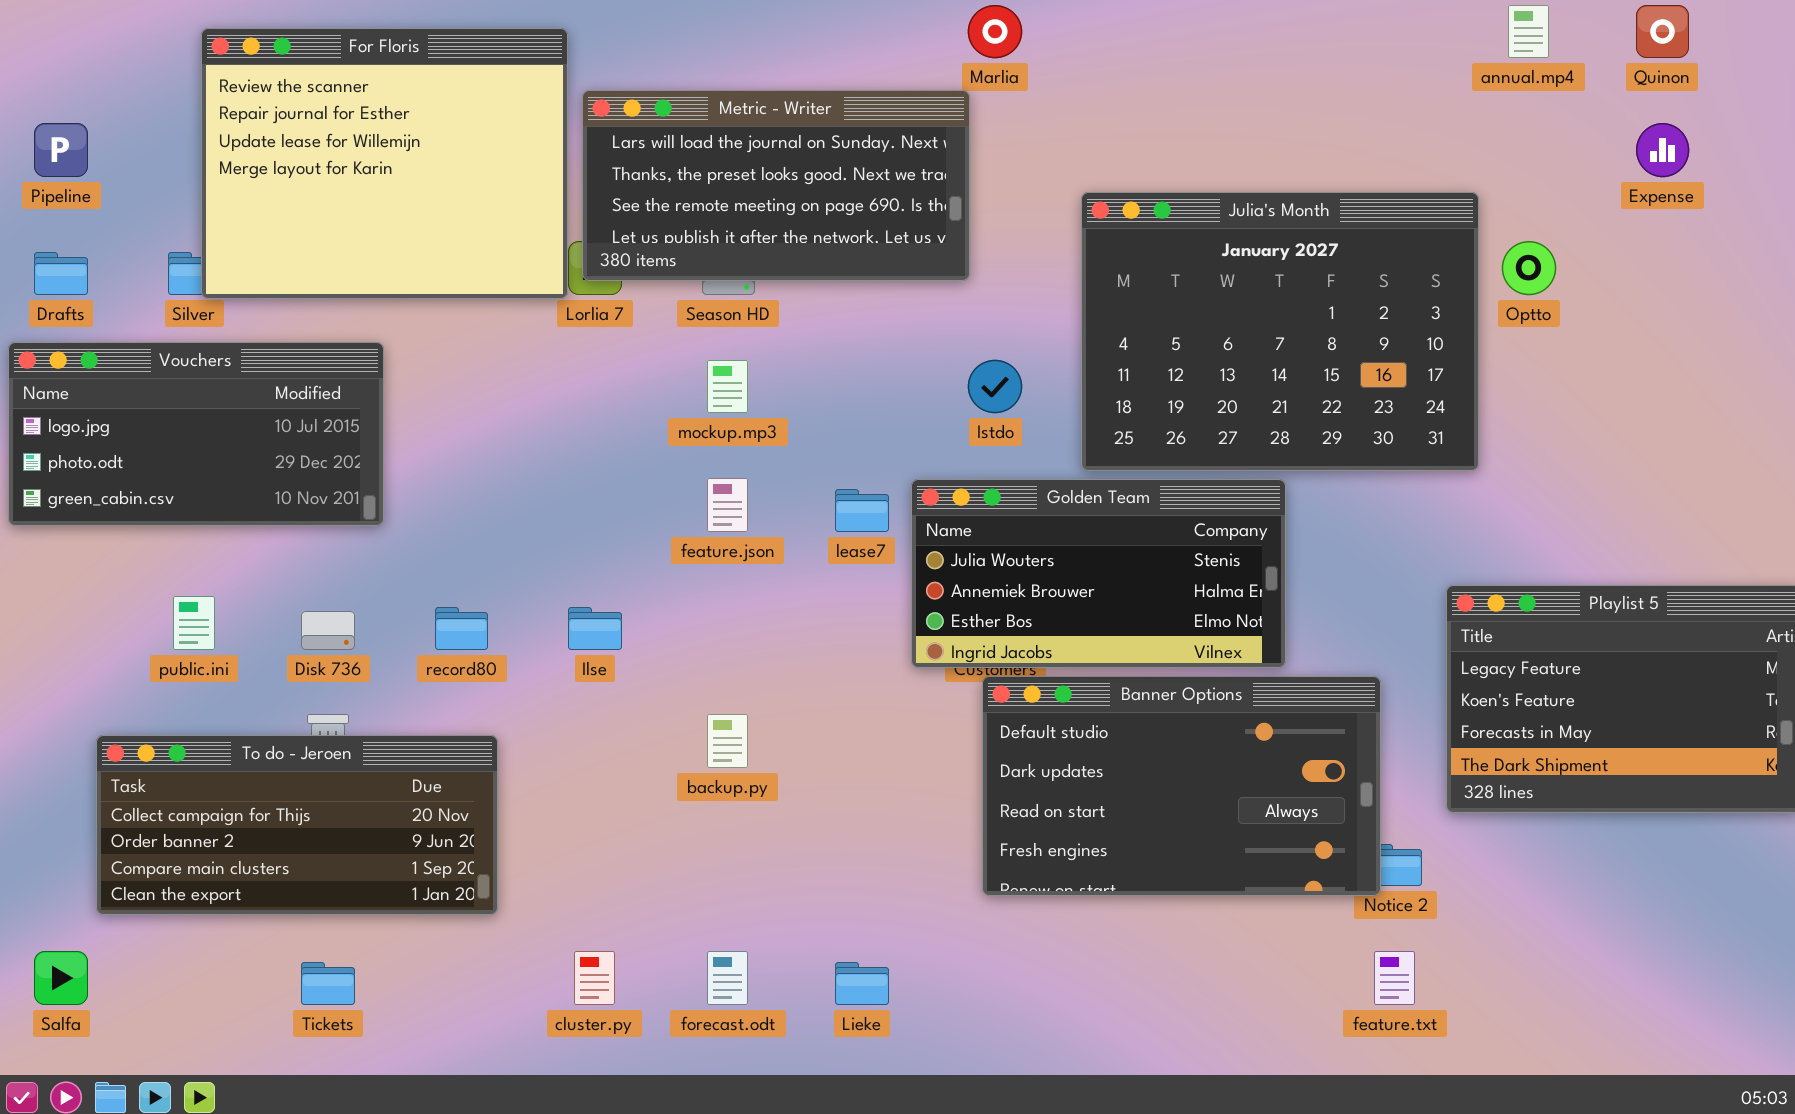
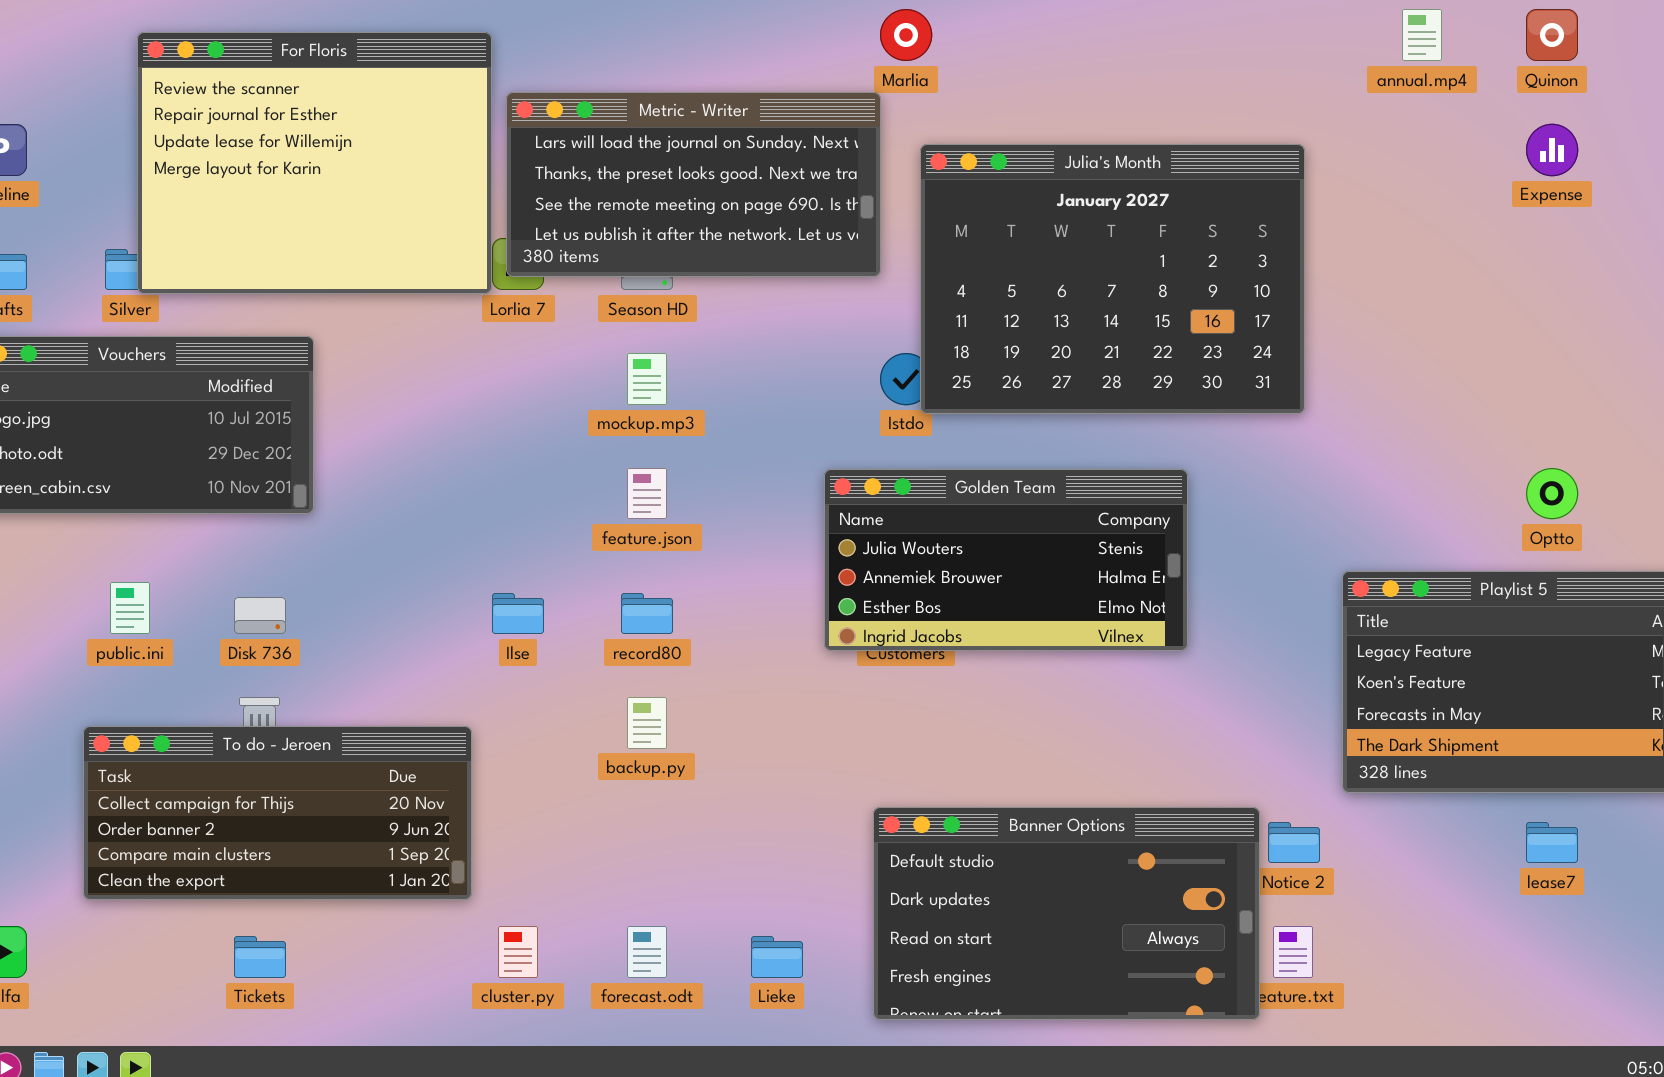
Julia's Month: [1081,192,1479,471] -> [920,144,1305,414], moved
Optto: [1502,241,1556,295] -> [1526,468,1578,519], moved
lease7: [835,489,889,532] -> [1526,822,1578,863], moved
record80: [435,607,488,650] -> [621,593,673,634], moved
Banner Options: [982,676,1381,896] -> [873,807,1260,1020], moved
To do - Jeroen: [96,735,498,915] -> [83,726,472,900], moved

